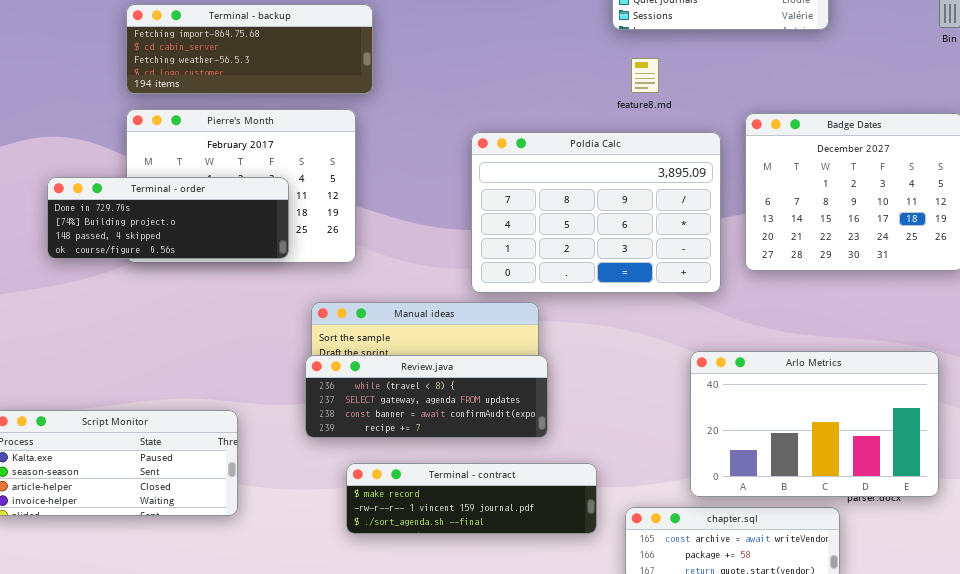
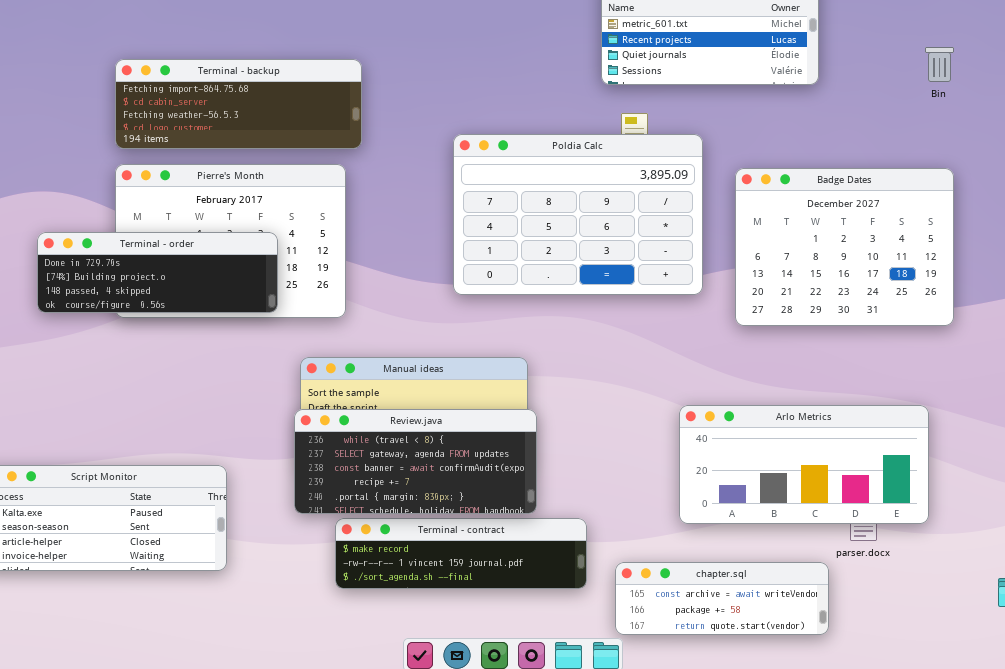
Poldia Calc: [471,132,721,293] -> [453,134,703,295], moved
Arlo Metrics: [690,351,939,497] -> [679,405,929,524], resized
Review.java: [305,355,548,438] -> [294,409,537,514], resized

